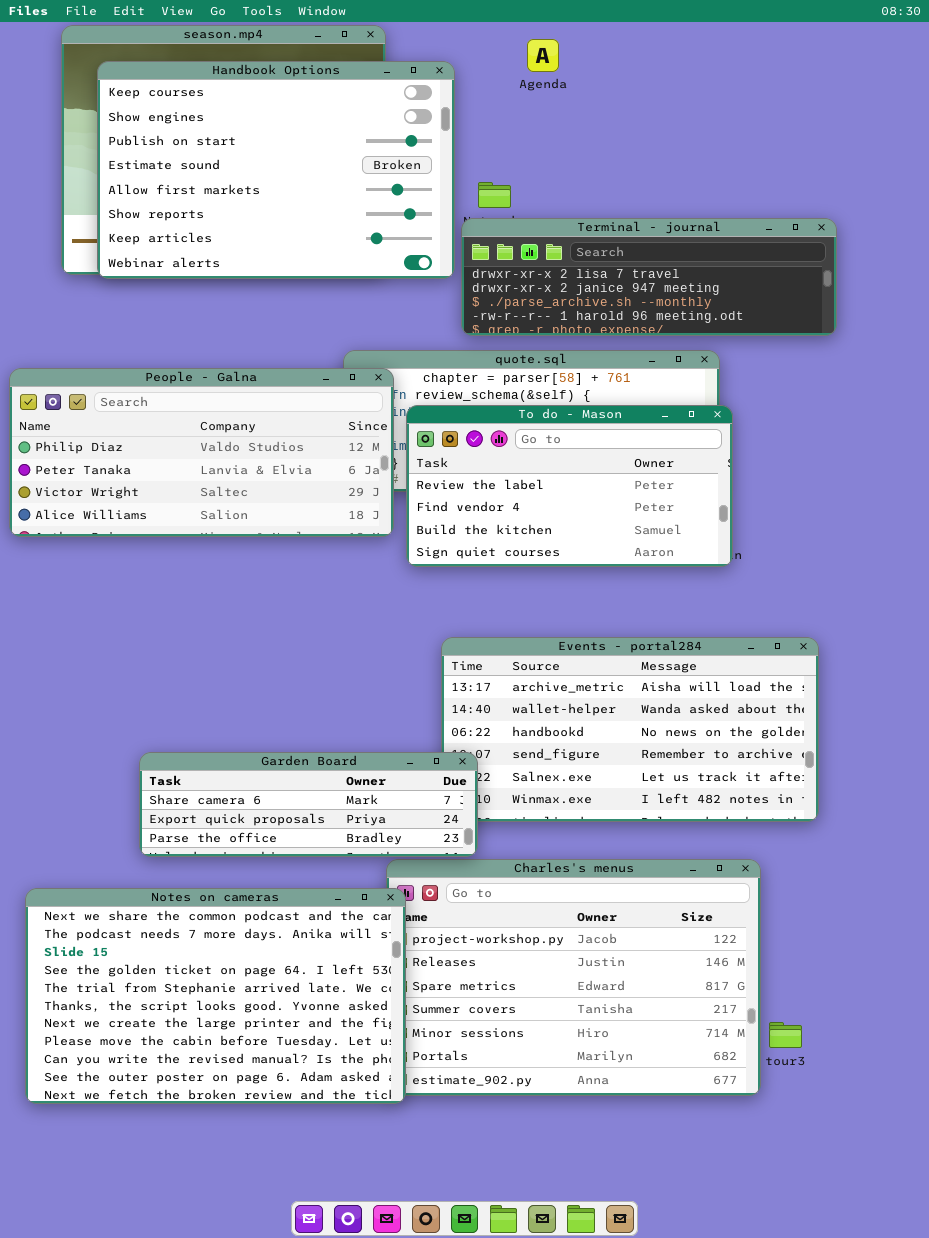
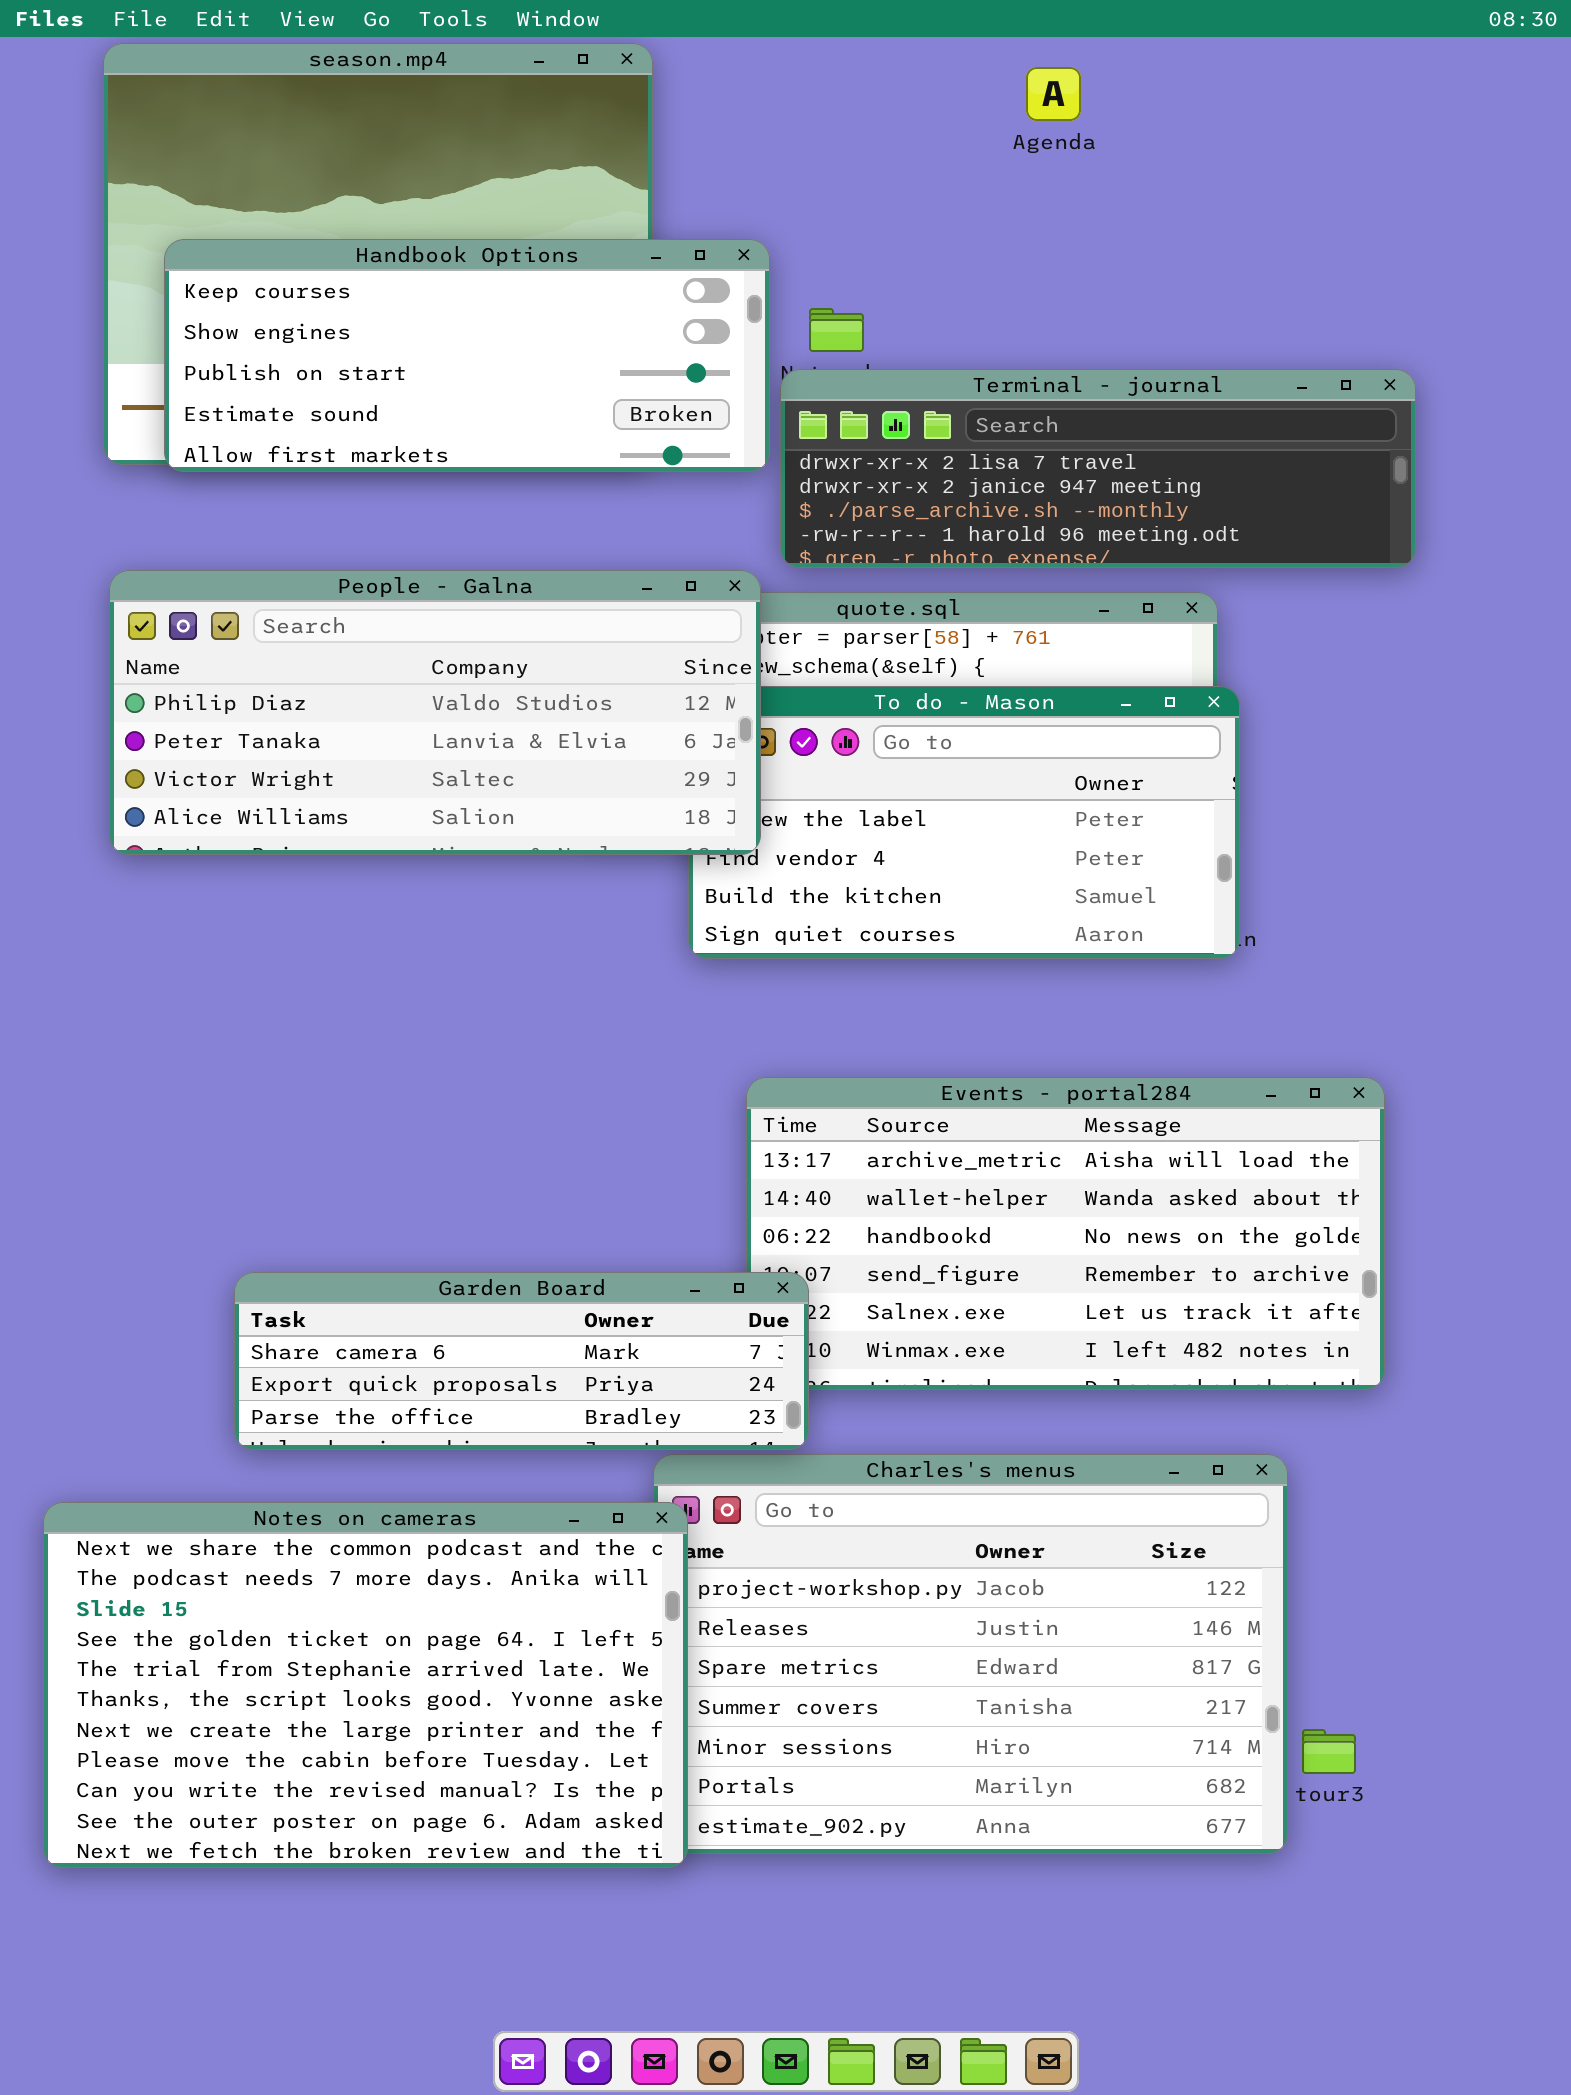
Agenda: [527,39,559,72] -> [1026,67,1081,121], moved
Handbook Options: [97,61,455,279] -> [164,239,770,472], resized
People - Galna: [9,368,394,537] -> [109,570,761,855], moved

